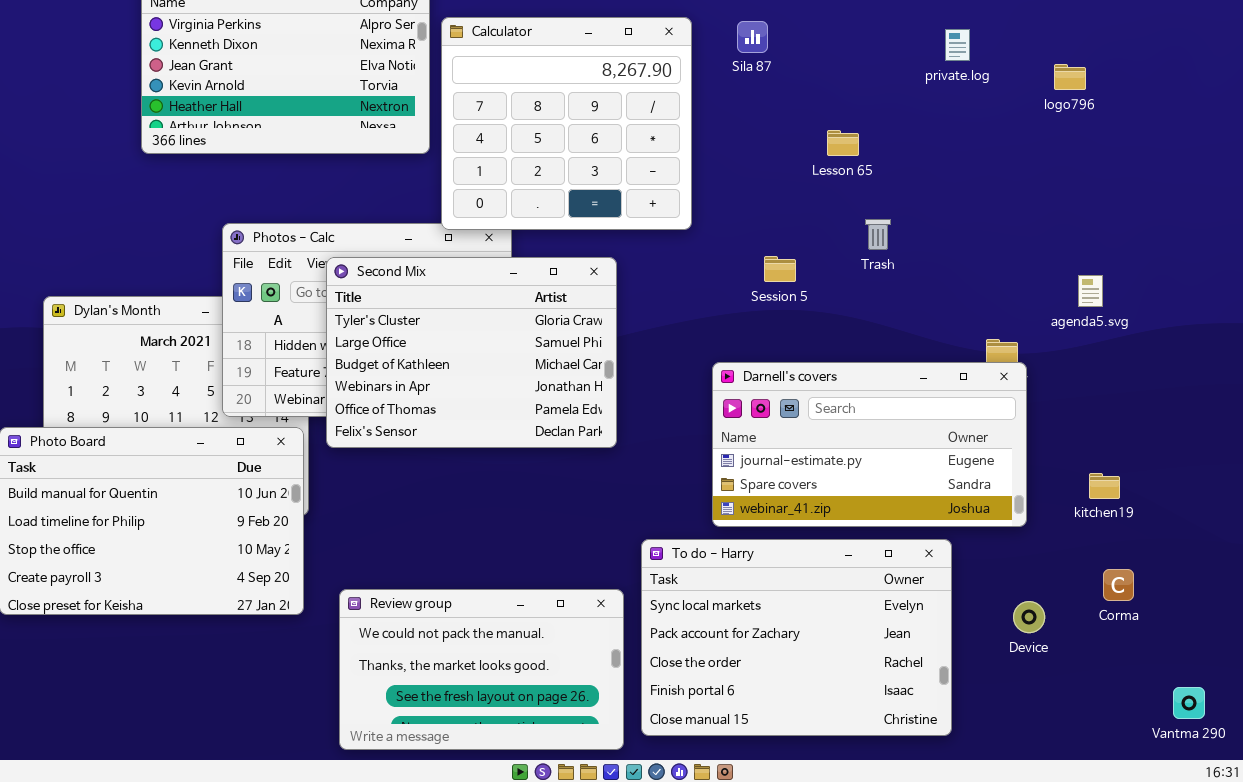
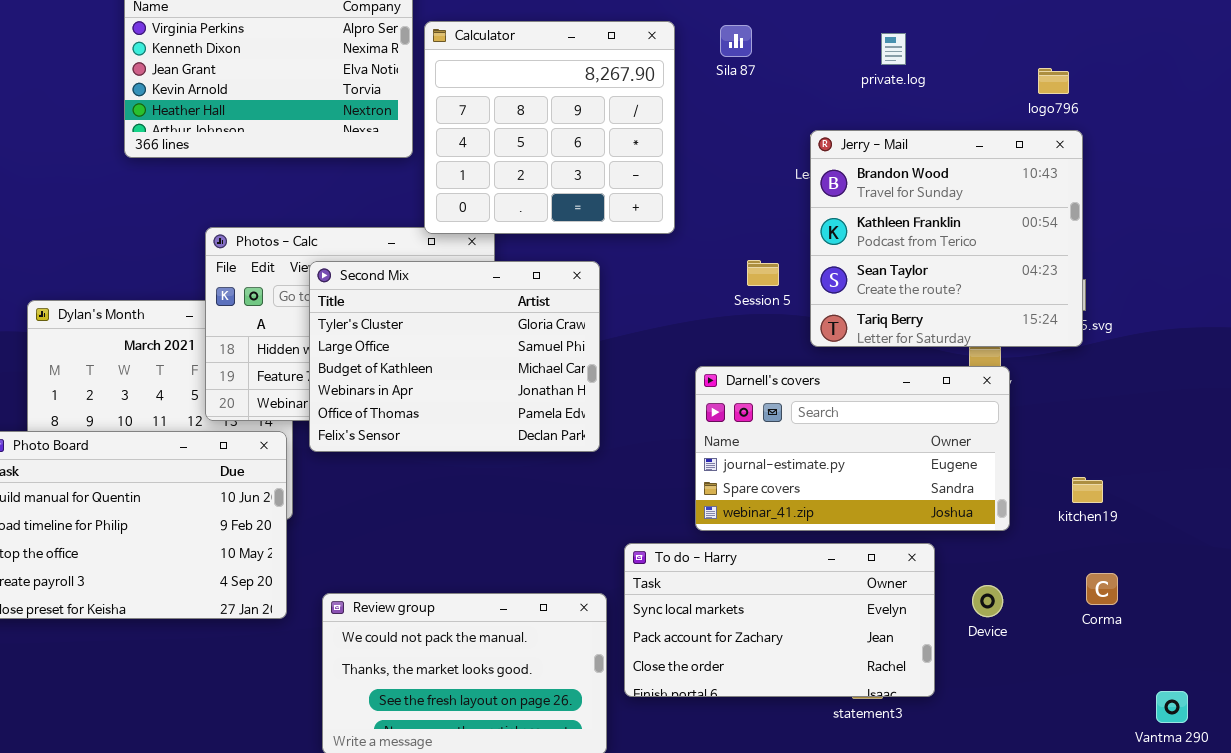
private.log: [945,29,970,61] -> [881,33,906,65], moved
Jerry - Mail: none -> [810,130,1083,347], opened
To do - Harry: [641,539,952,736] -> [624,543,935,697], resized
Device: [1013,601,1045,633] -> [972,585,1003,617], moved

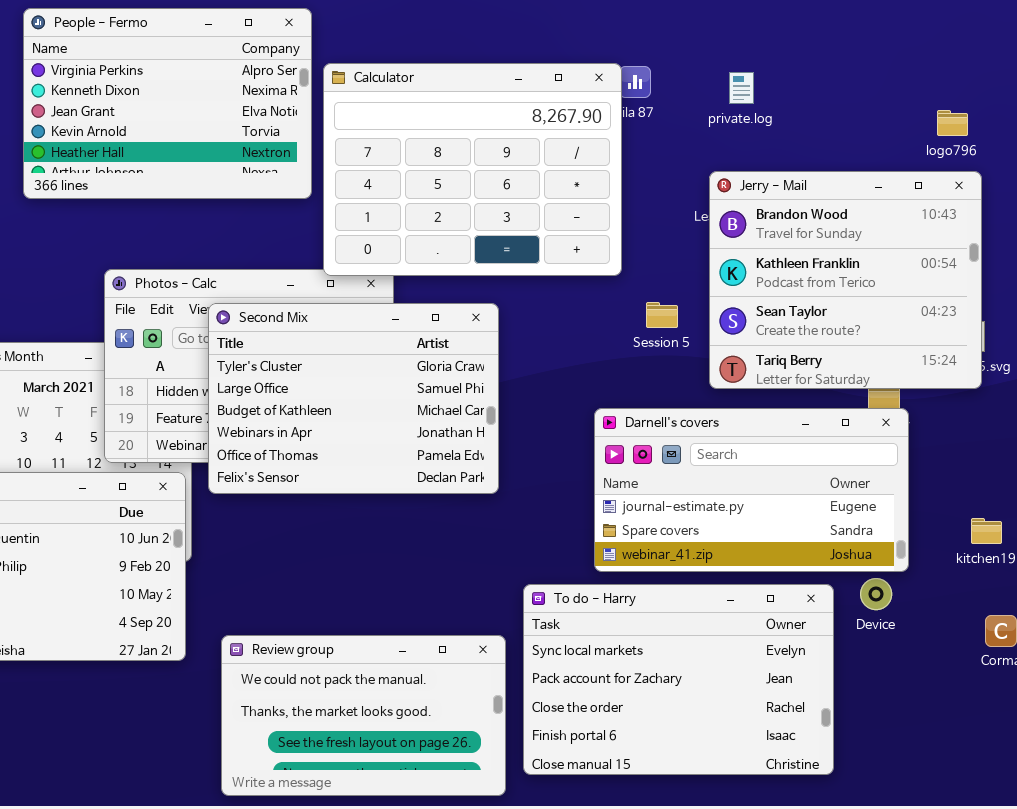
Calculator: [424,21,675,234] -> [323,63,622,276], resized
private.log: [881,33,906,65] -> [729,72,754,104], moved
To do - Harry: [624,543,935,697] -> [523,584,834,775], resized
Device: [972,585,1003,617] -> [860,578,892,610], moved

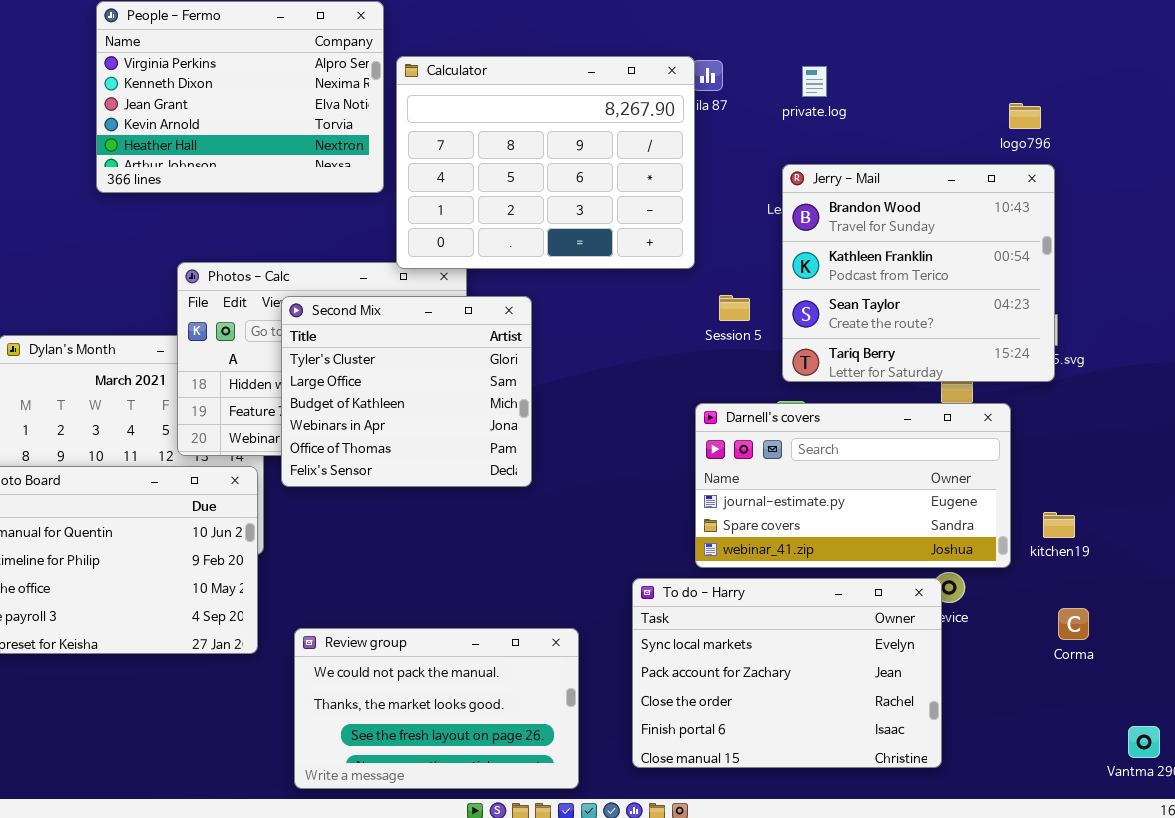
Second Mix: [208,303,499,494] -> [281,296,532,487], resized
Darnell's covers: [594,408,909,572] -> [695,403,1011,568], moved
To do - Harry: [523,584,834,775] -> [632,578,942,768], moved

